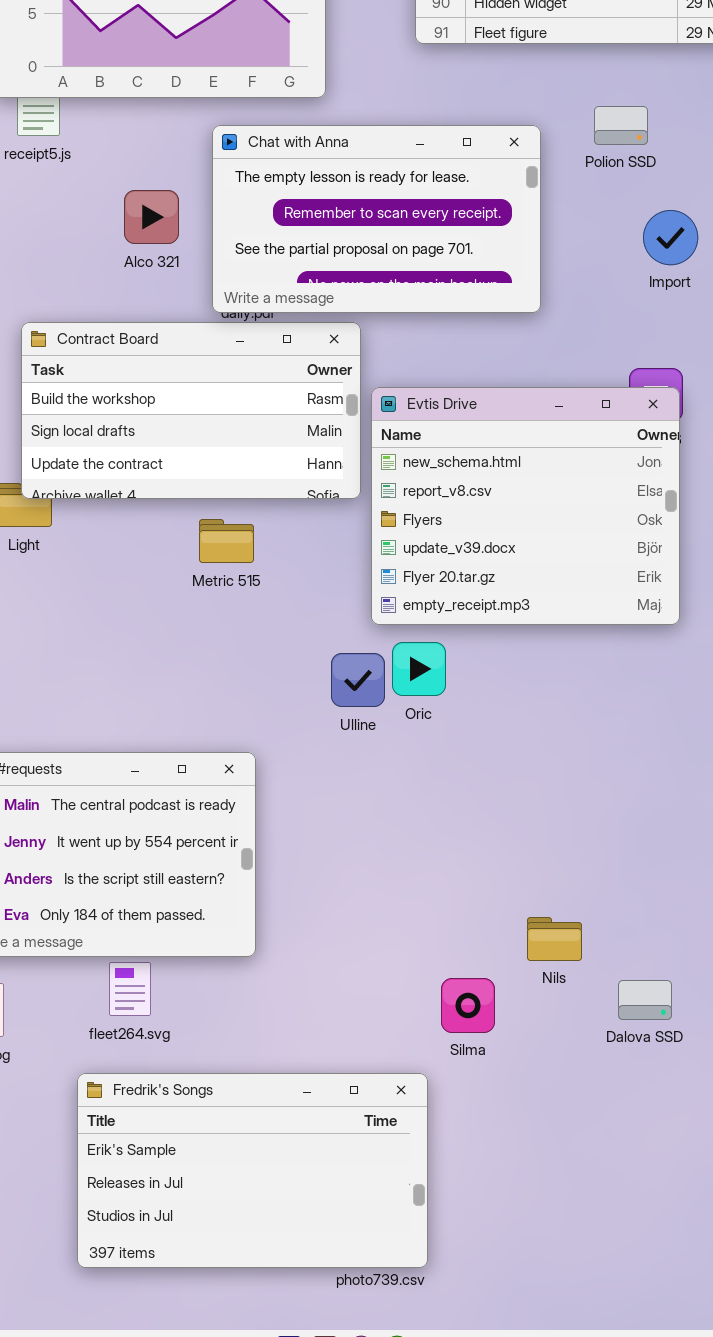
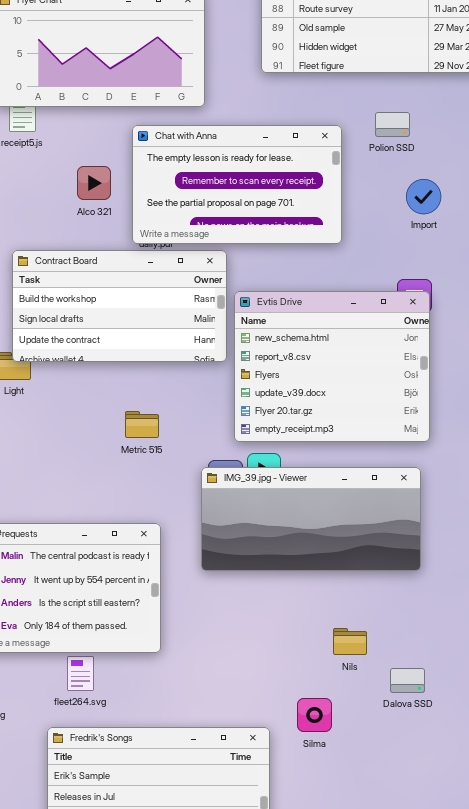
Metric 515: [199,519,254,563] -> [125,411,159,438], moved
IMG_39.jpg - Viewer: none -> [201,467,421,571], opened
Silma: [441,978,495,1033] -> [297,698,332,732], moved

